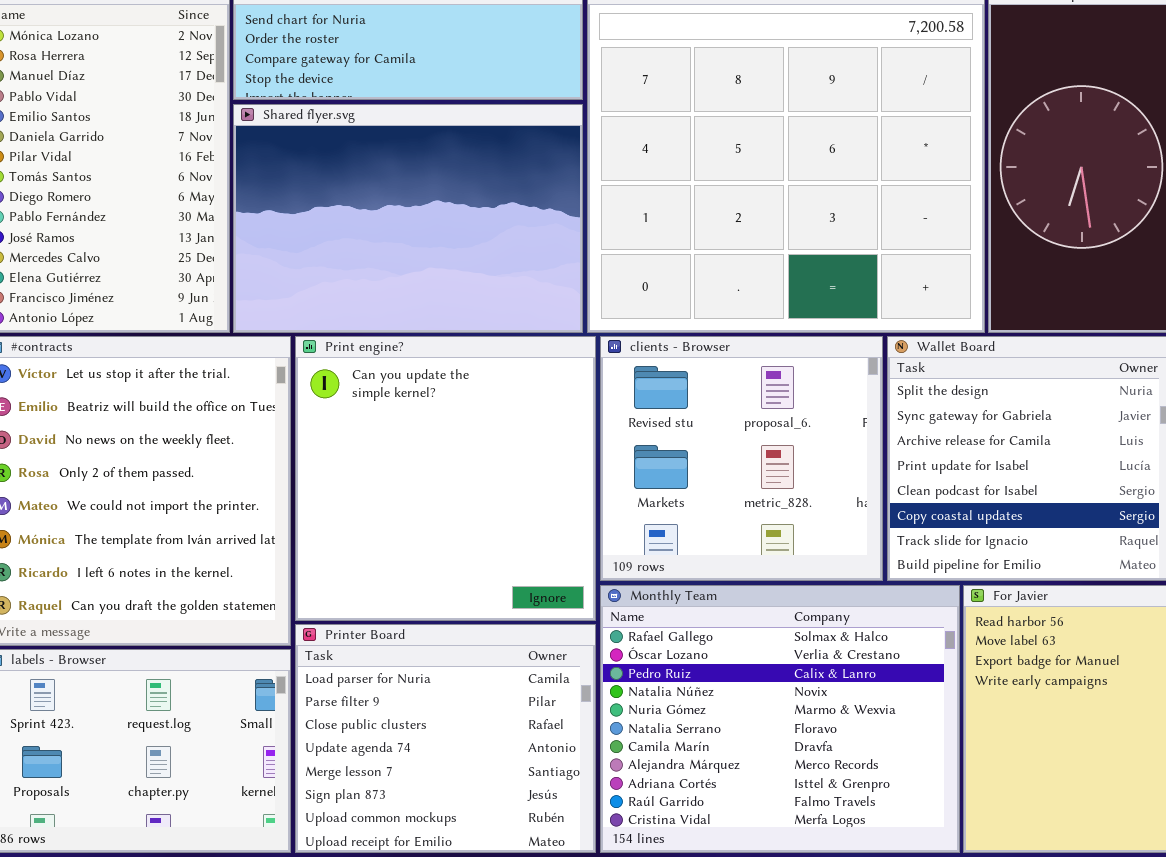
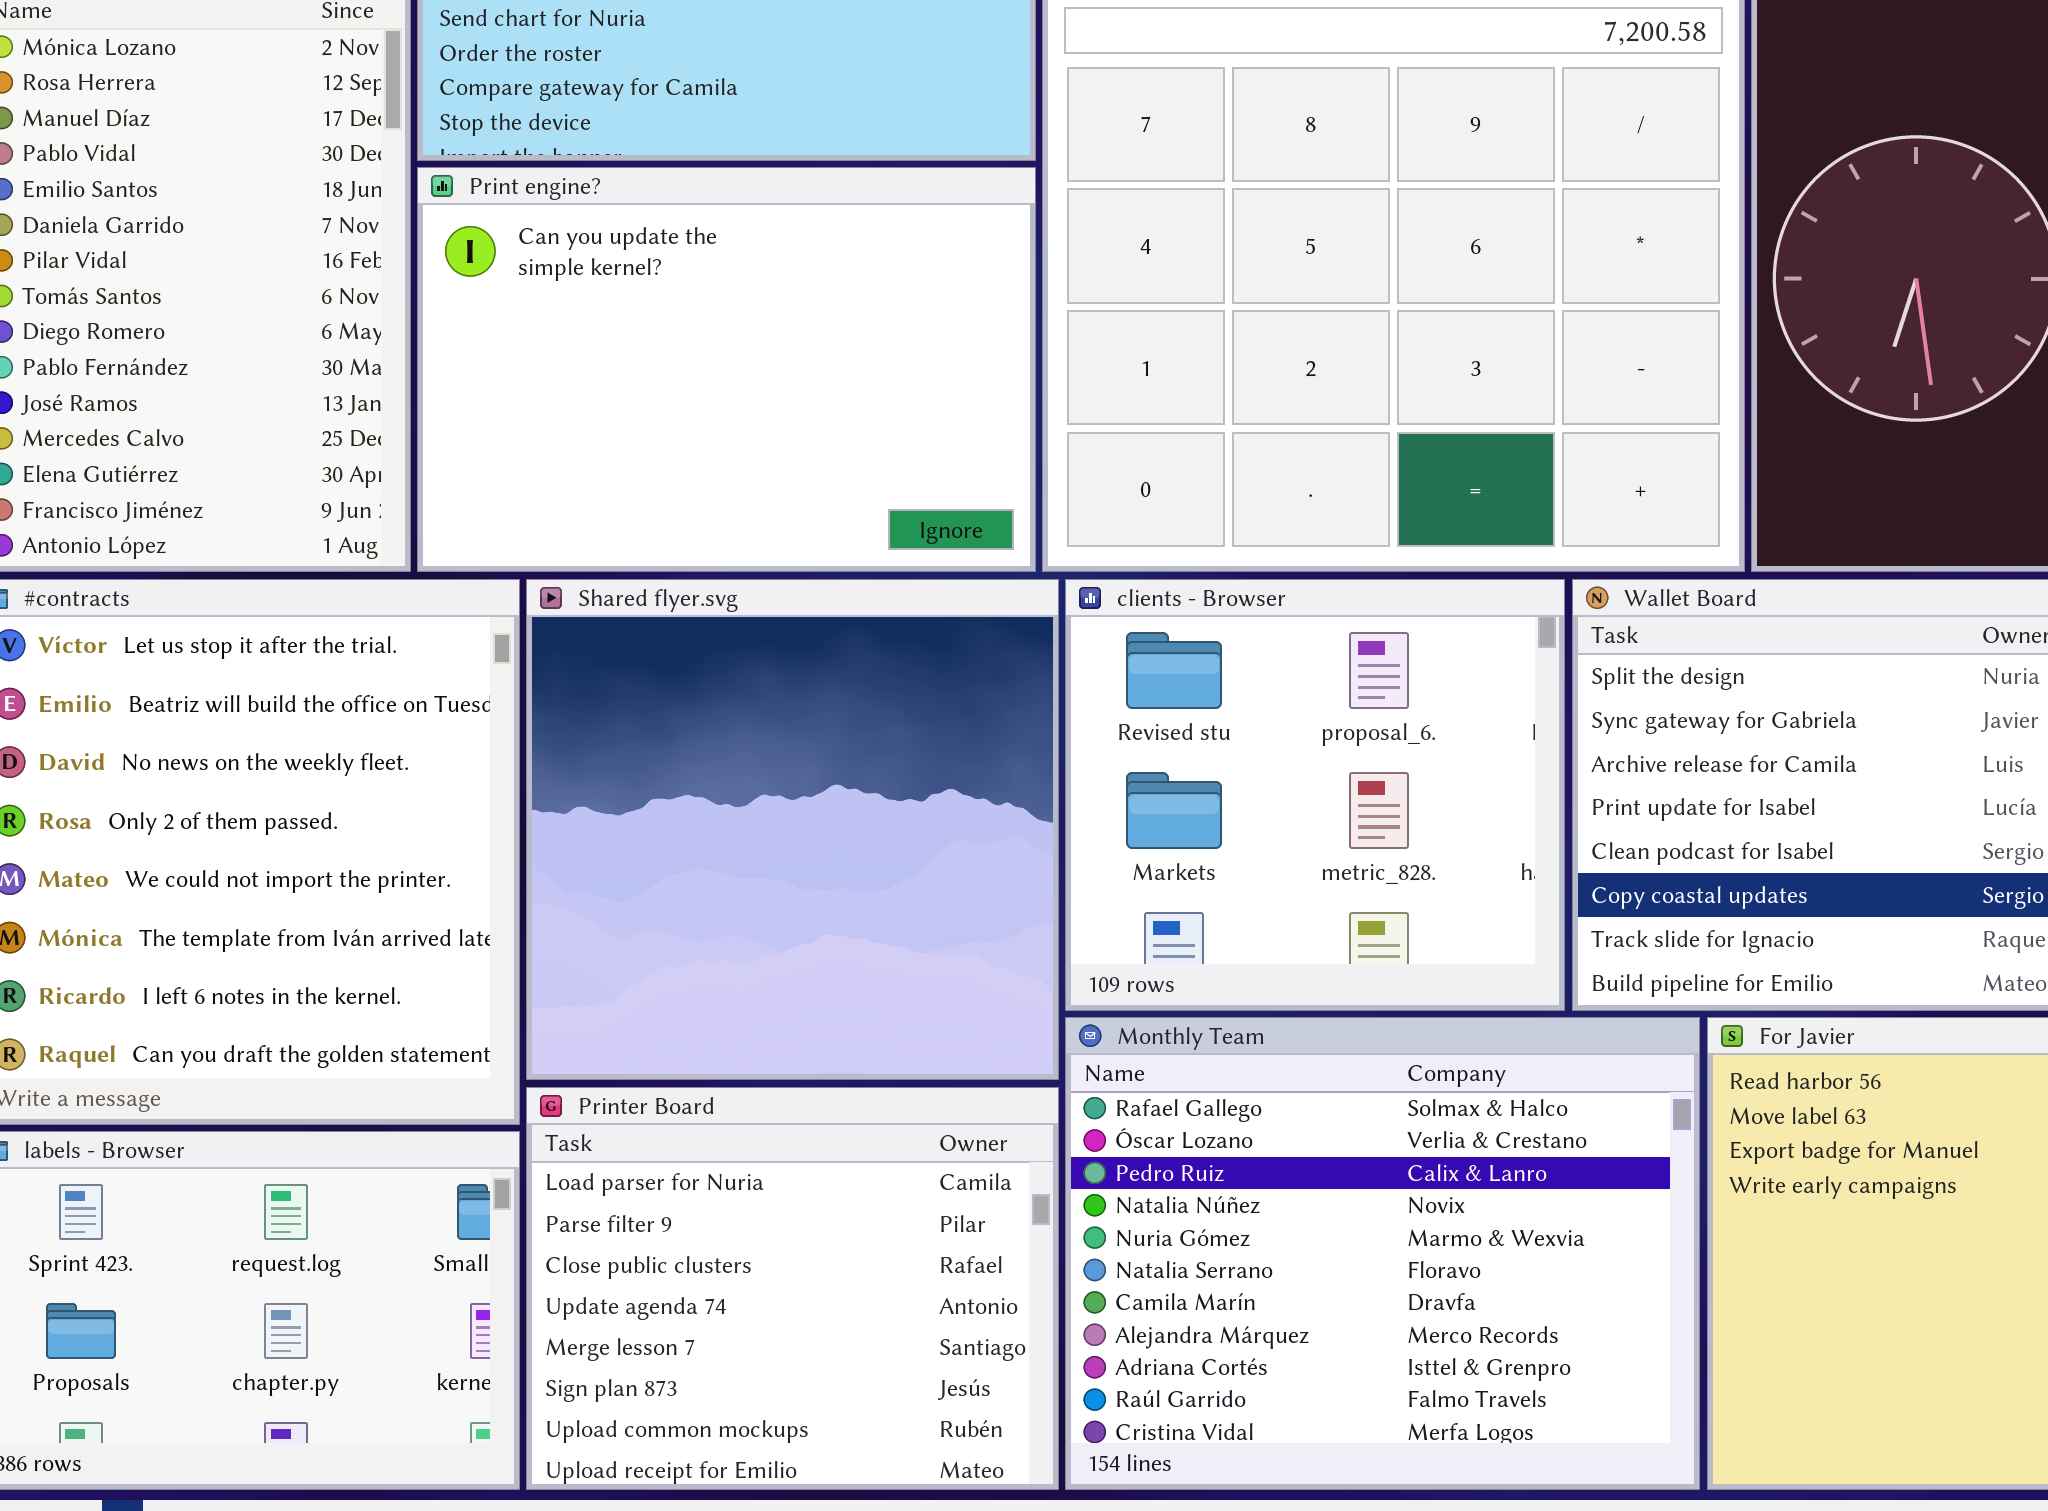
Shared flyer.svg: [233,104,583,333] -> [526,579,1059,1080], moved, resized
Print engine?: [295,336,596,621] -> [417,167,1036,572], moved, resized

